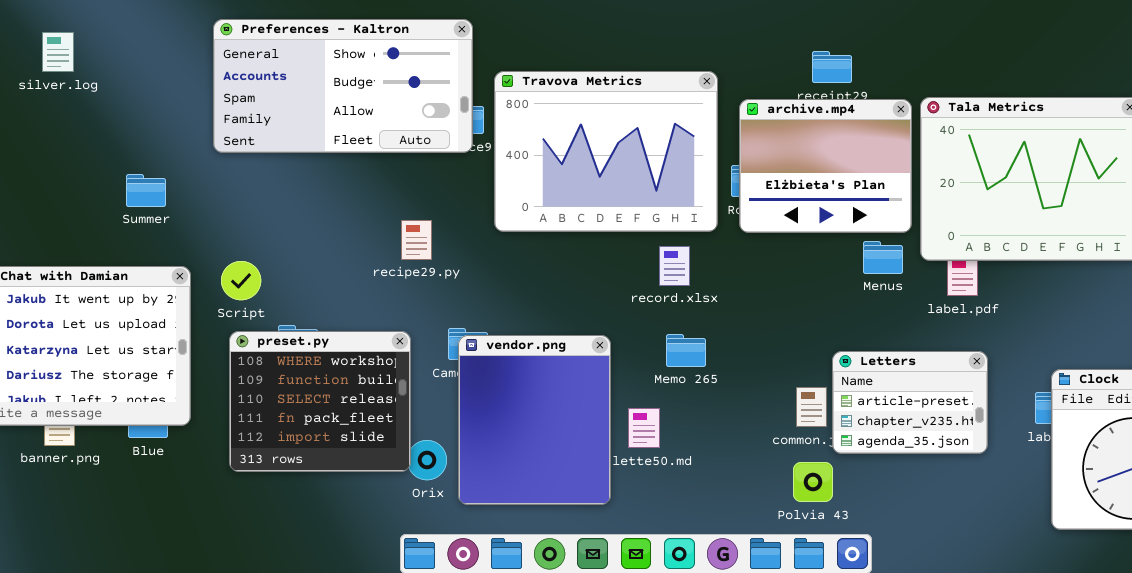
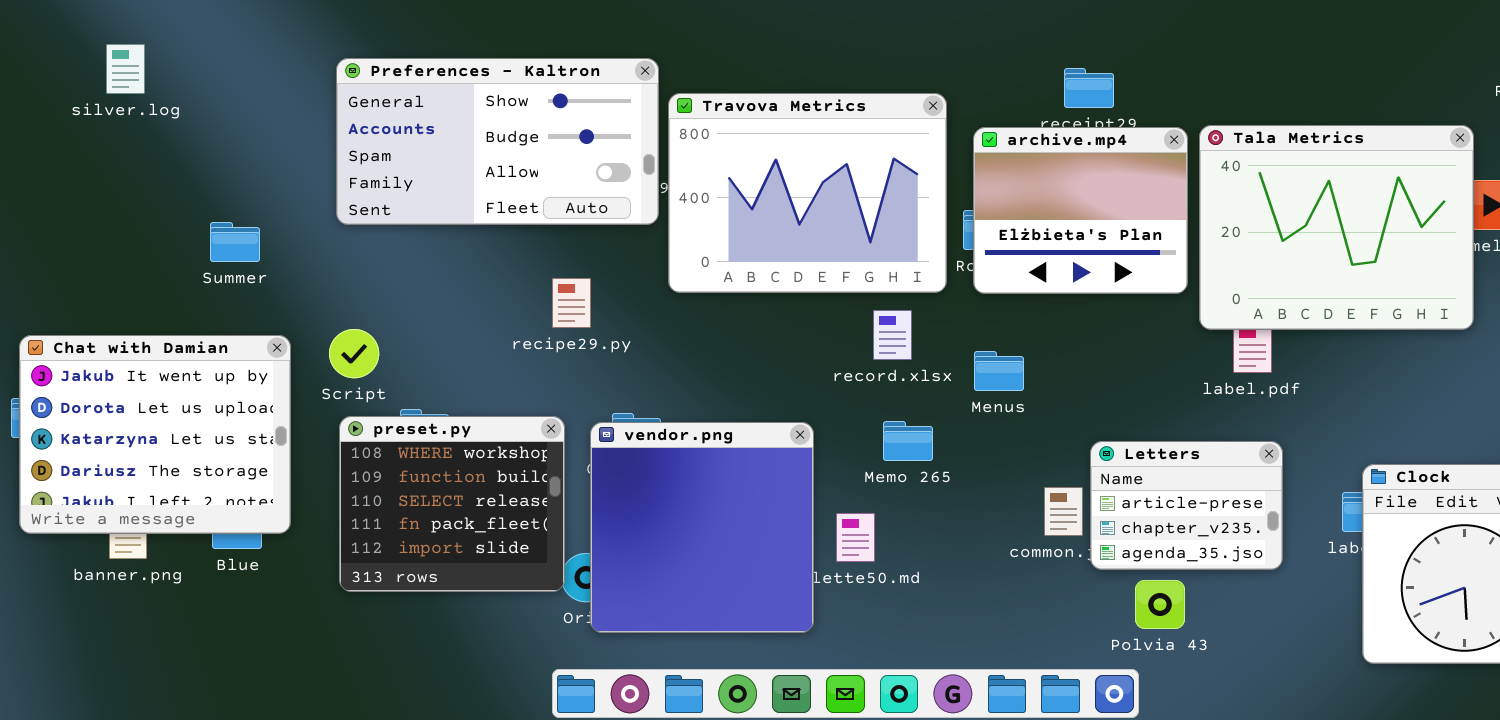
Preferences - Kaltron: [213,19,473,153] -> [336,58,659,225], moved
Menus: [863,241,903,274] -> [974,351,1024,391], moved
vendor.png: [458,335,611,505] -> [590,422,814,633], resized
Polvia 43: [793,462,833,502] -> [1135,580,1185,629], moved

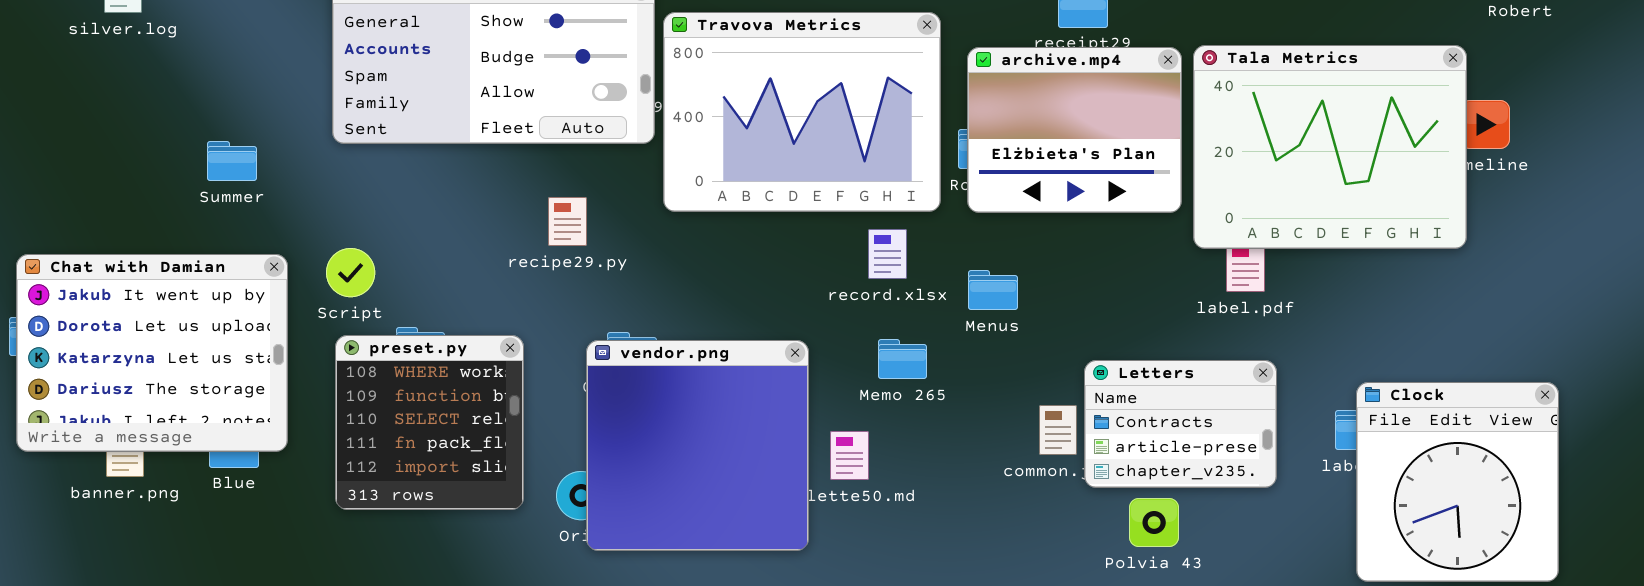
preset.py: [339,416,565,592] -> [335,335,524,510], resized
Letters: [1090,441,1283,570] -> [1084,360,1277,488], scrolled up 1 row

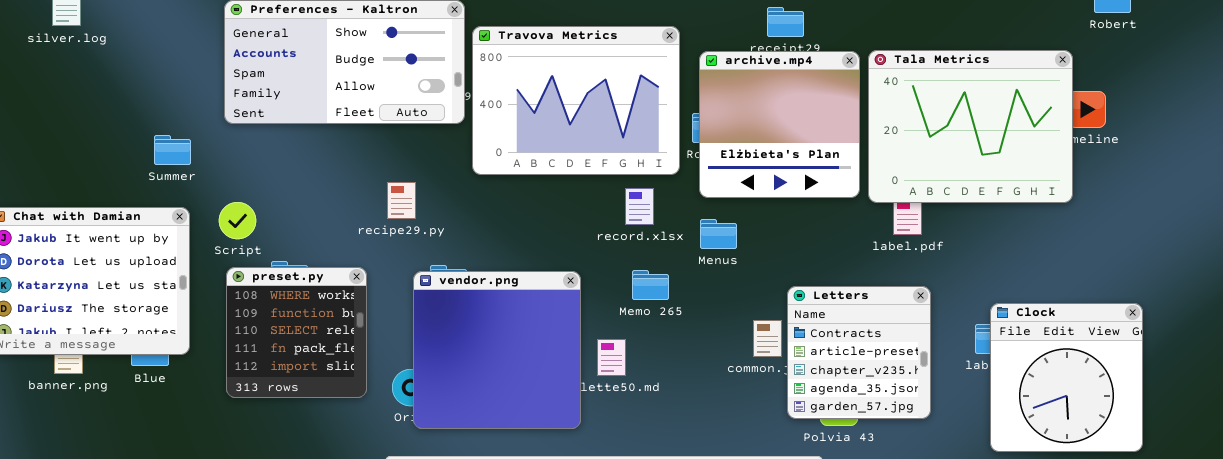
archive.mp4: [967,47,1182,213] -> [699,51,860,198], resized
Summer: [207,141,257,181] -> [154,135,191,165], moved
recipe29.py: [548,197,587,246] -> [387,182,416,219], moved
Letters: [1084,360,1277,488] -> [787,286,931,419], resized

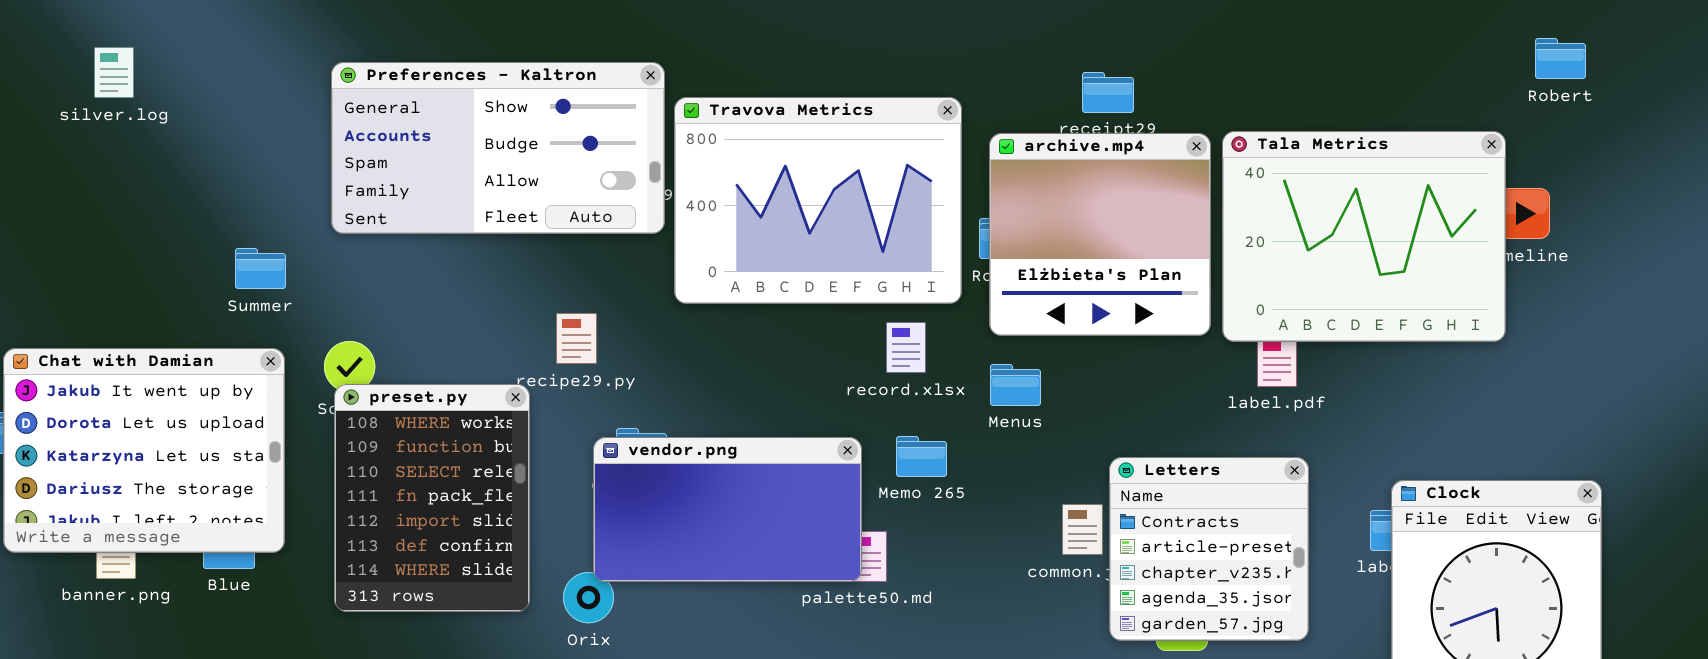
preset.py: [226,267,367,398] -> [334,384,530,612], resized
vendor.png: [413,271,581,429] -> [593,437,862,582], resized

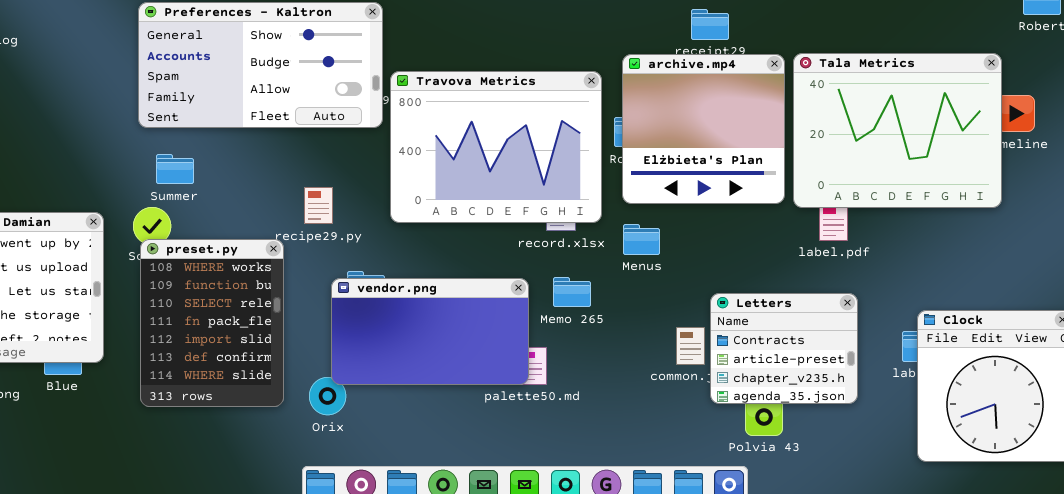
Travova Metrics: [674,97,962,304] -> [390,71,602,223], moved
Summer: [235,248,286,289] -> [156,154,194,184], moved
Letters: [1109,457,1309,641] -> [710,293,858,404], resized

